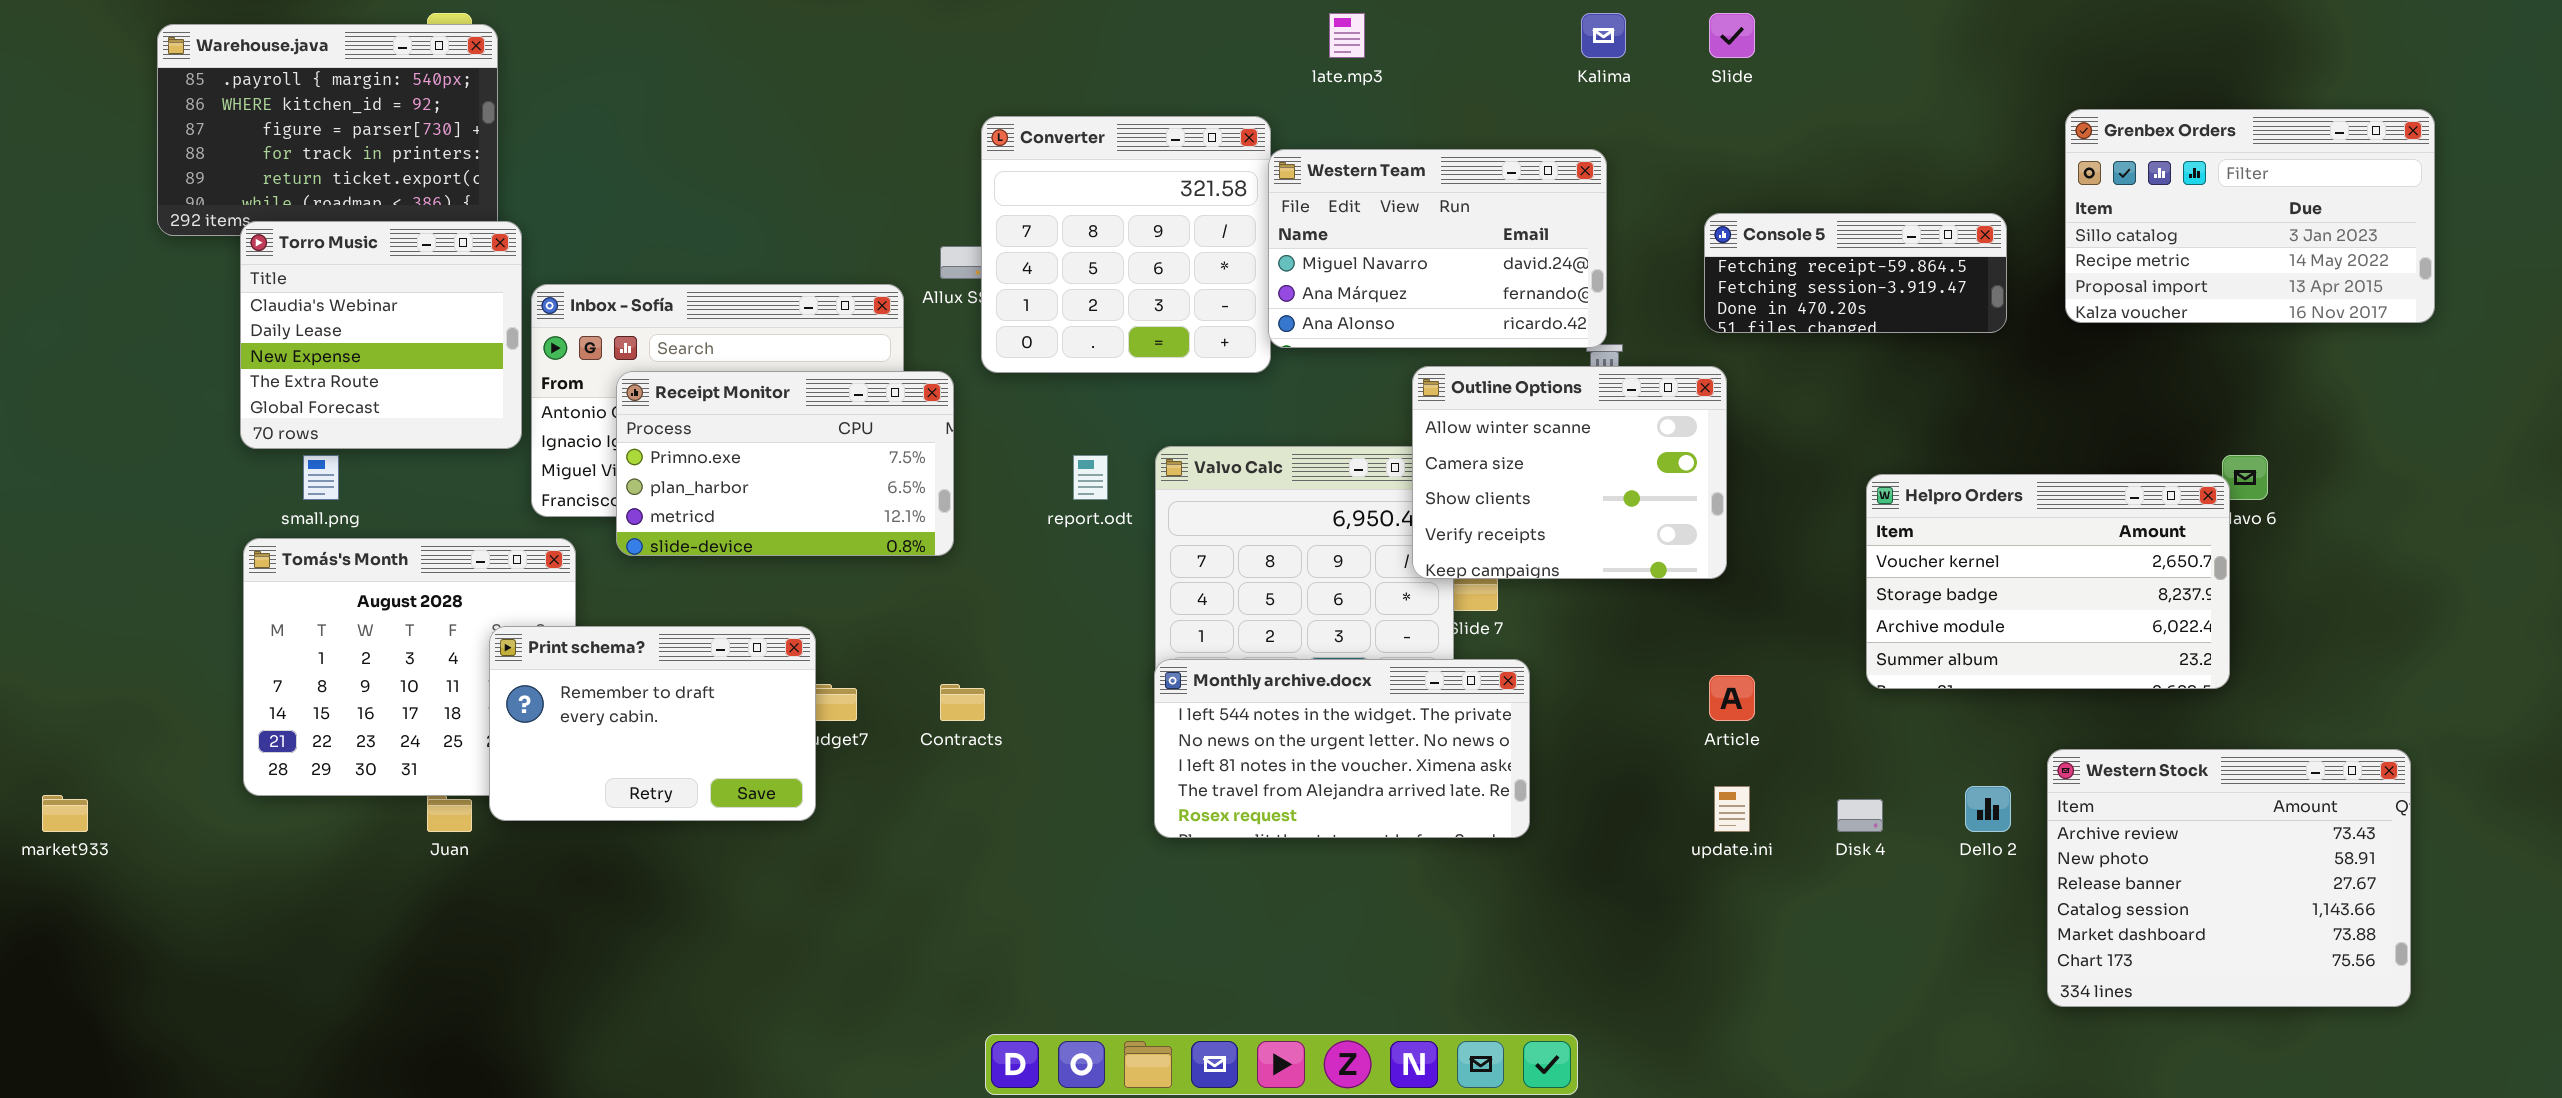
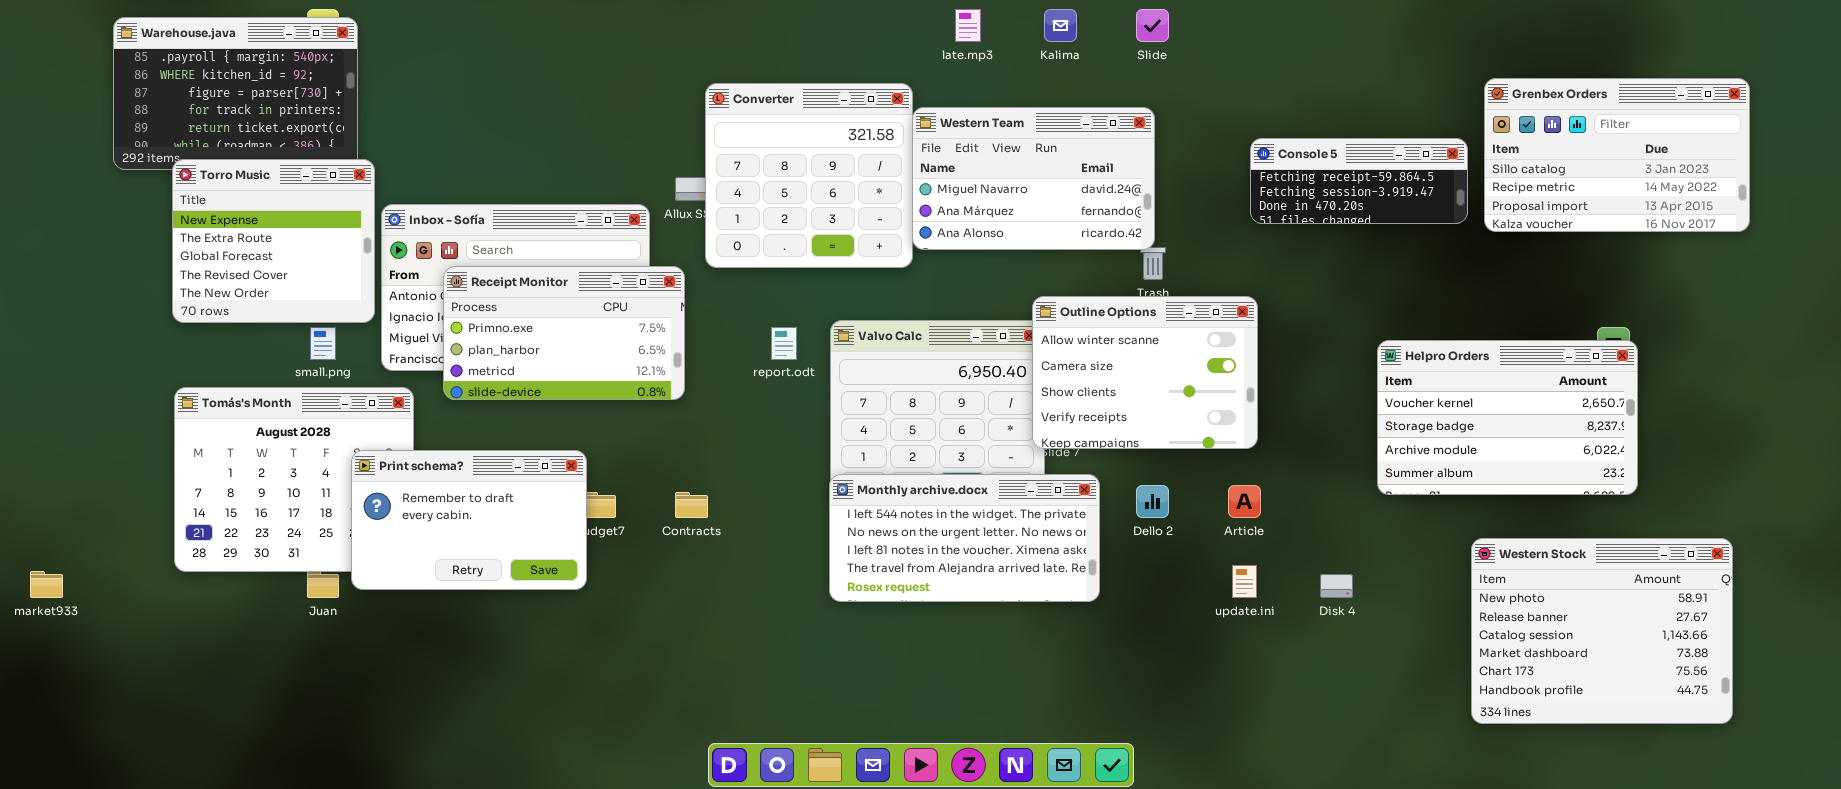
Kalima: [1581,13,1626,58] -> [1044,9,1077,42], moved
Slide: [1709,13,1755,58] -> [1136,9,1169,42], moved
Console 5: [1704,213,2007,333] -> [1250,138,1468,224], moved
Torro Music: [240,221,522,449] -> [172,159,375,323], scrolled down 2 rows
Outline Options: [1412,366,1727,579] -> [1032,296,1258,449], moved
small.png: [303,455,339,500] -> [310,327,336,360], moved
Helpro Orders: [1866,474,2230,689] -> [1377,340,1638,495], moved
Western Stock: [2047,749,2411,1007] -> [1471,538,1733,724], scrolled down 1 row
Dello 2: [1965,786,2011,832] -> [1136,485,1169,518], moved

